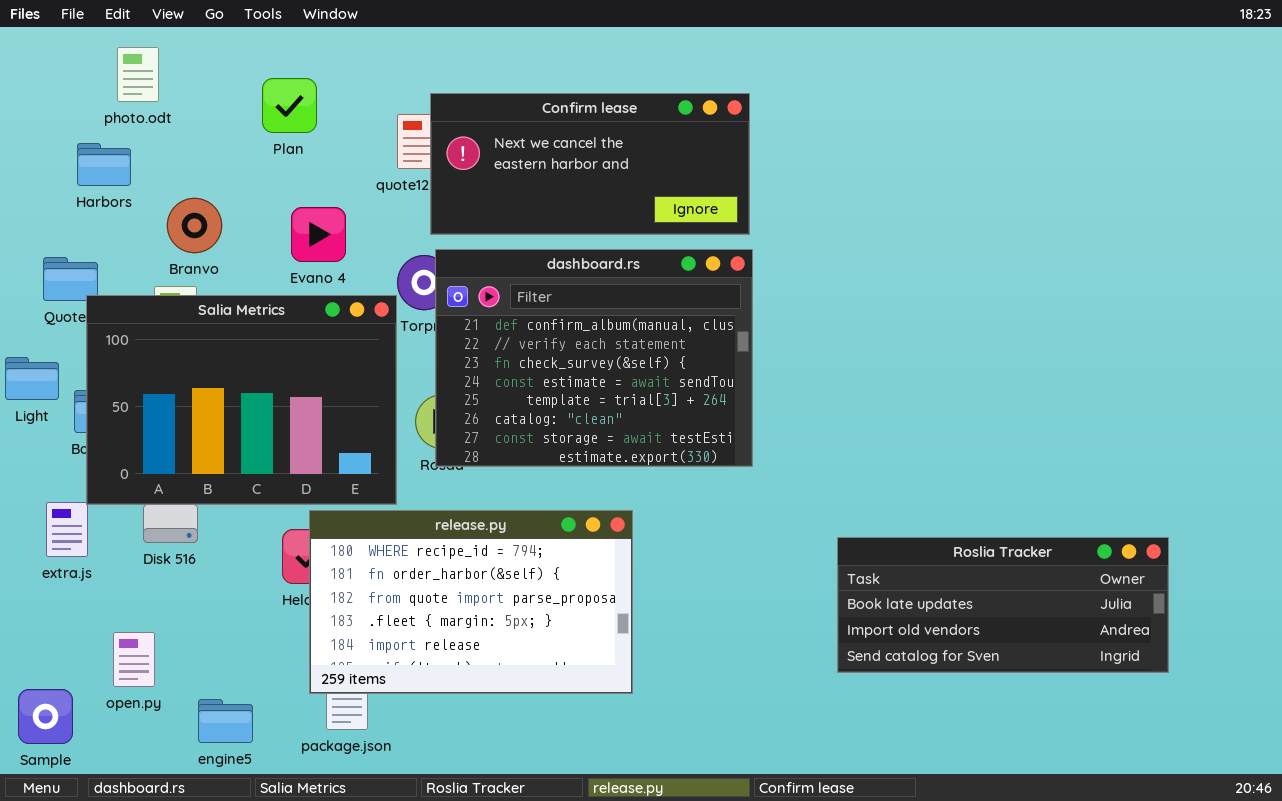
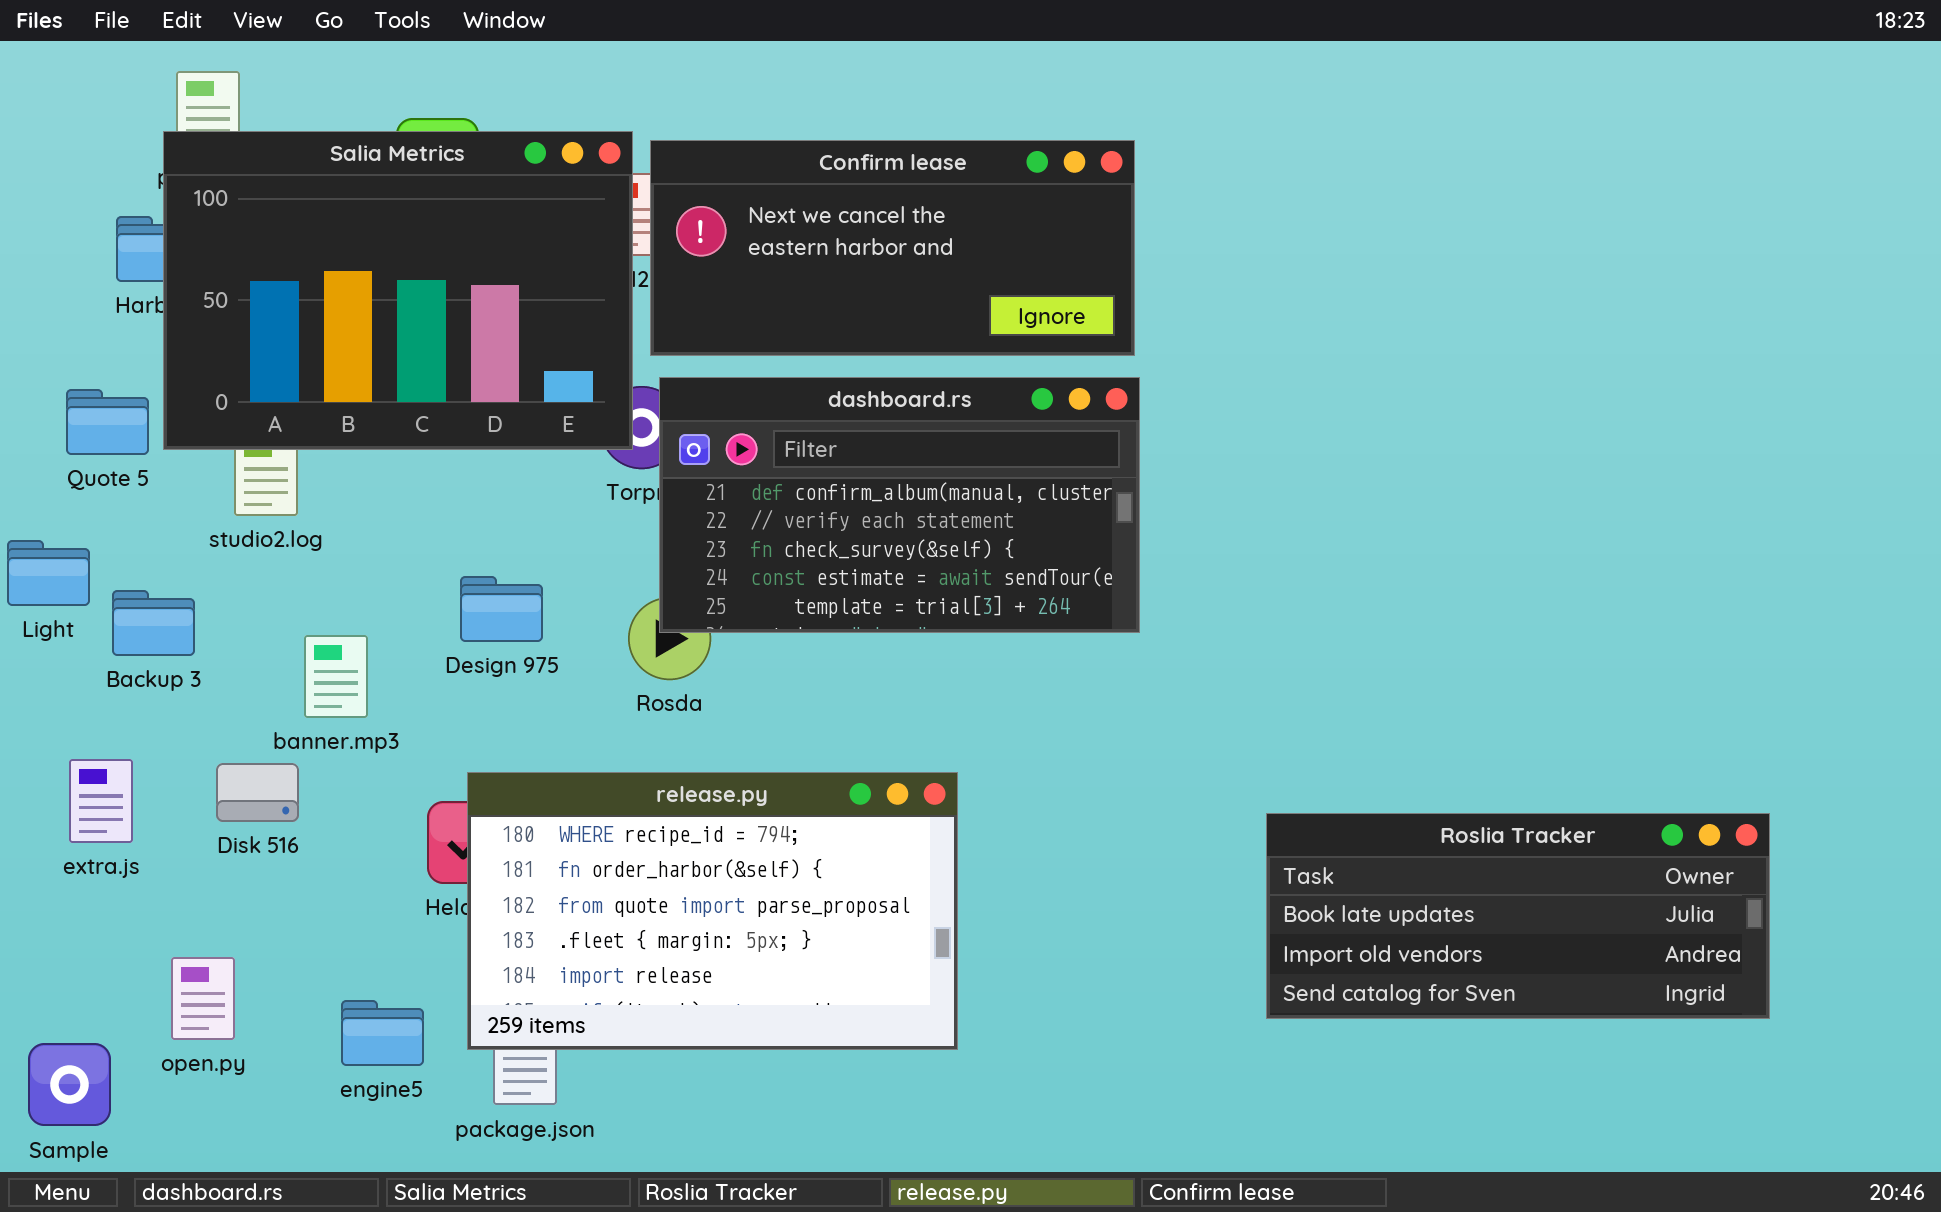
dashboard.rs: [435,249,753,467] -> [659,377,1140,633], resized
Salia Metrics: [86,295,397,505] -> [163,131,633,450], moved
engine5: [198,699,253,743] -> [341,1000,424,1066], moved

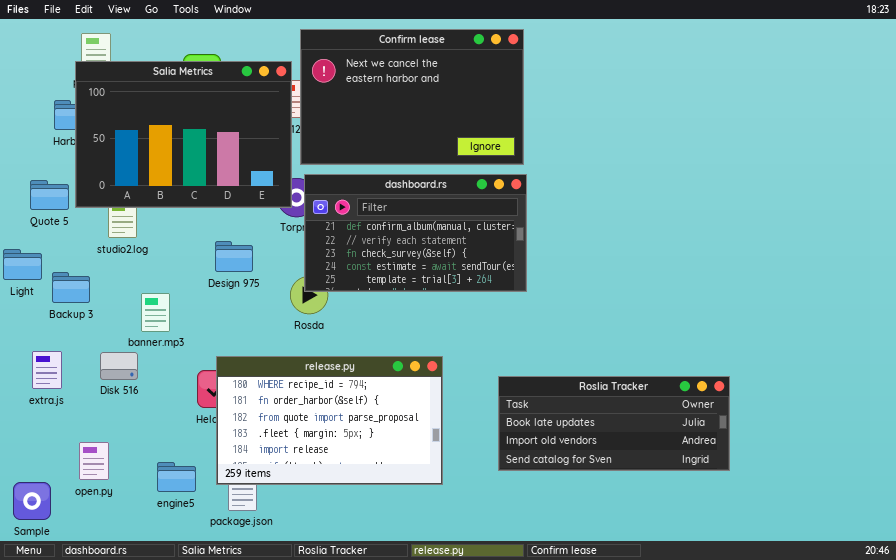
Confirm lease: [650,140,1135,356] -> [300,29,524,165], resized
Design 975: [460,576,543,642] -> [215,241,253,272], moved
Roslia Tracker: [1266,813,1770,1019] -> [498,376,730,471], moved

